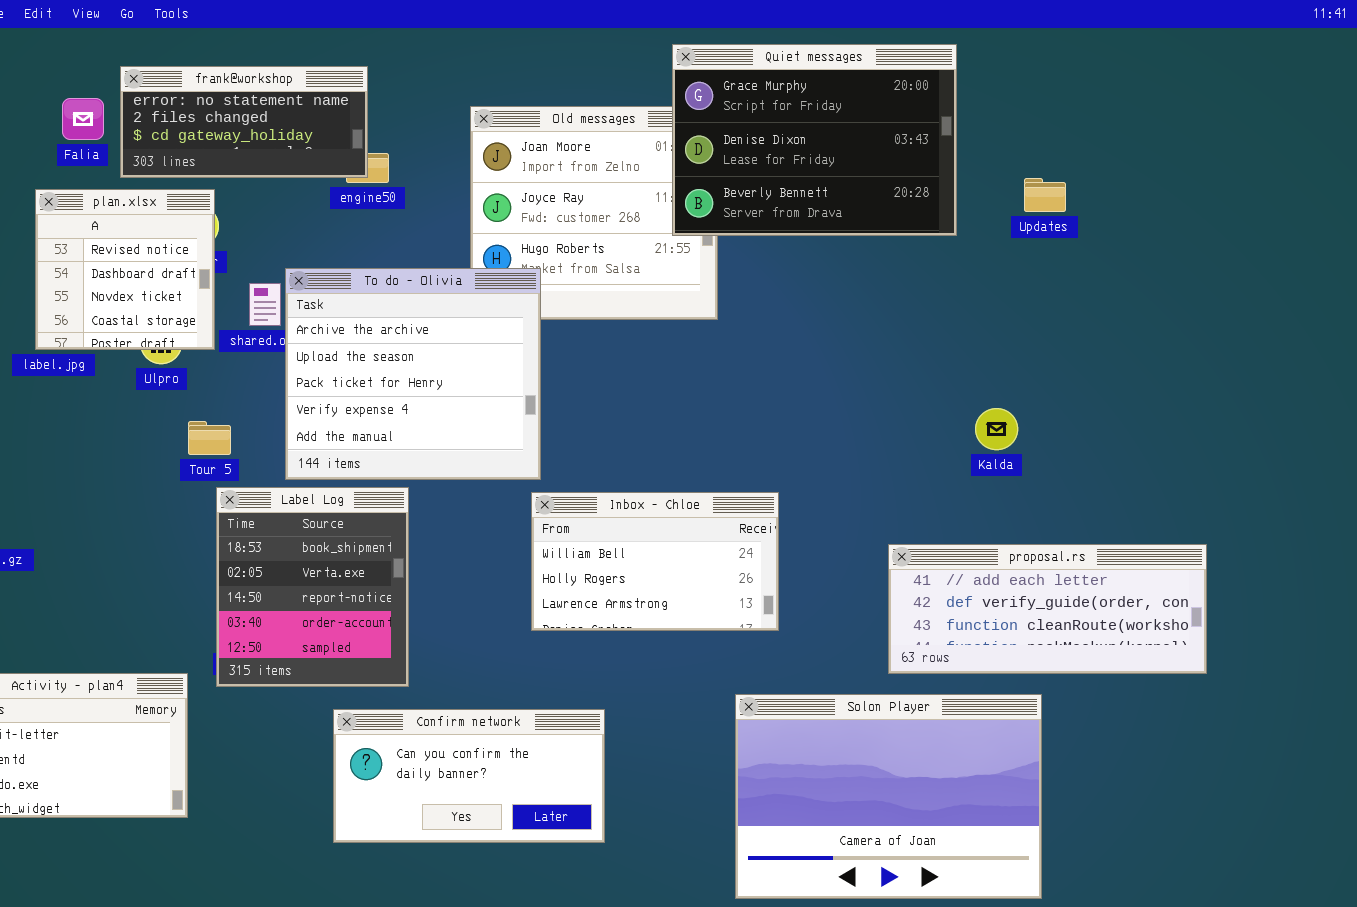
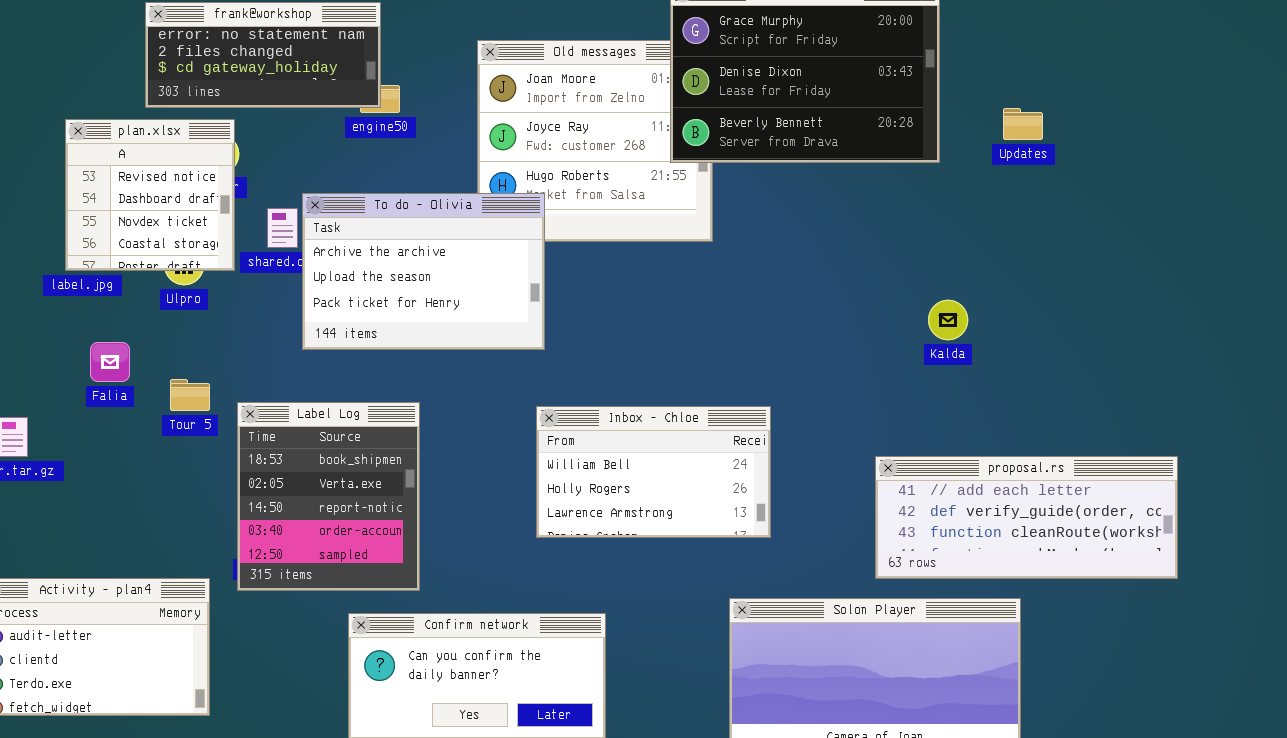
Falia: [62,98,104,140] -> [90,342,130,382], moved
To do - Olivia: [285,268,541,480] -> [302,193,545,350], resized
Kalda: [975,408,1018,450] -> [928,300,968,340], moved
Tour 5: [188,421,231,455] -> [170,379,210,411], moved

